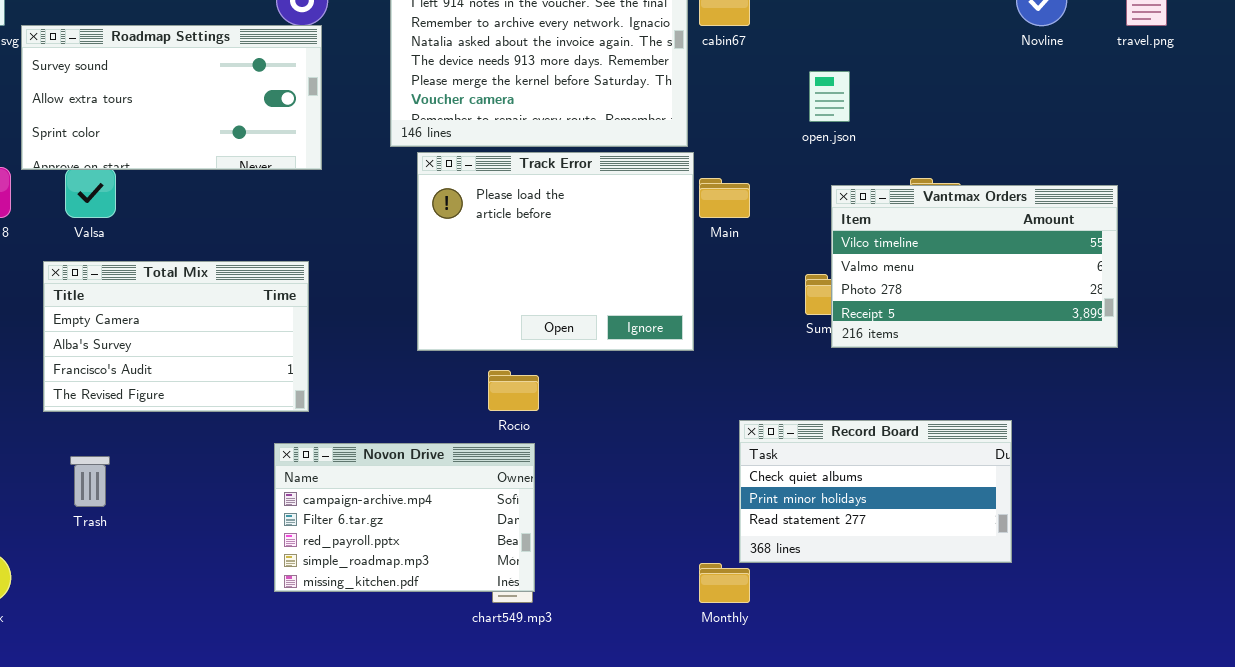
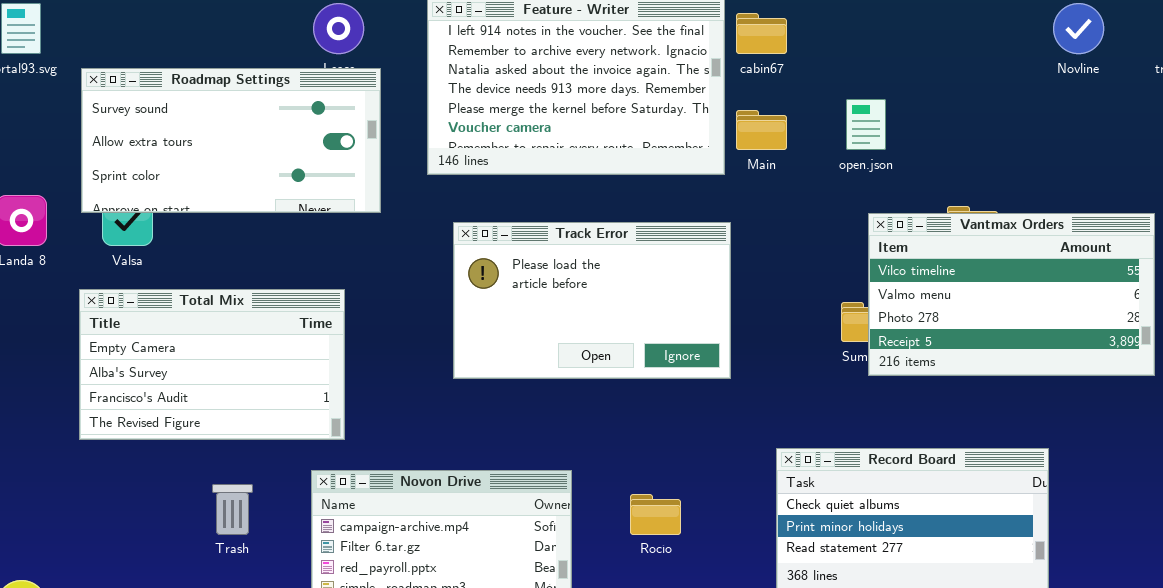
Roadmap Settings: [21,25,322,170] -> [81,68,381,213], moved
Track Error: [417,152,694,351] -> [453,222,731,379], resized
Main: [699,178,750,218] -> [736,110,787,150], moved
Rocío: [488,370,539,411] -> [630,494,681,535], moved
Trash: [70,456,110,507] -> [212,484,253,535], moved

